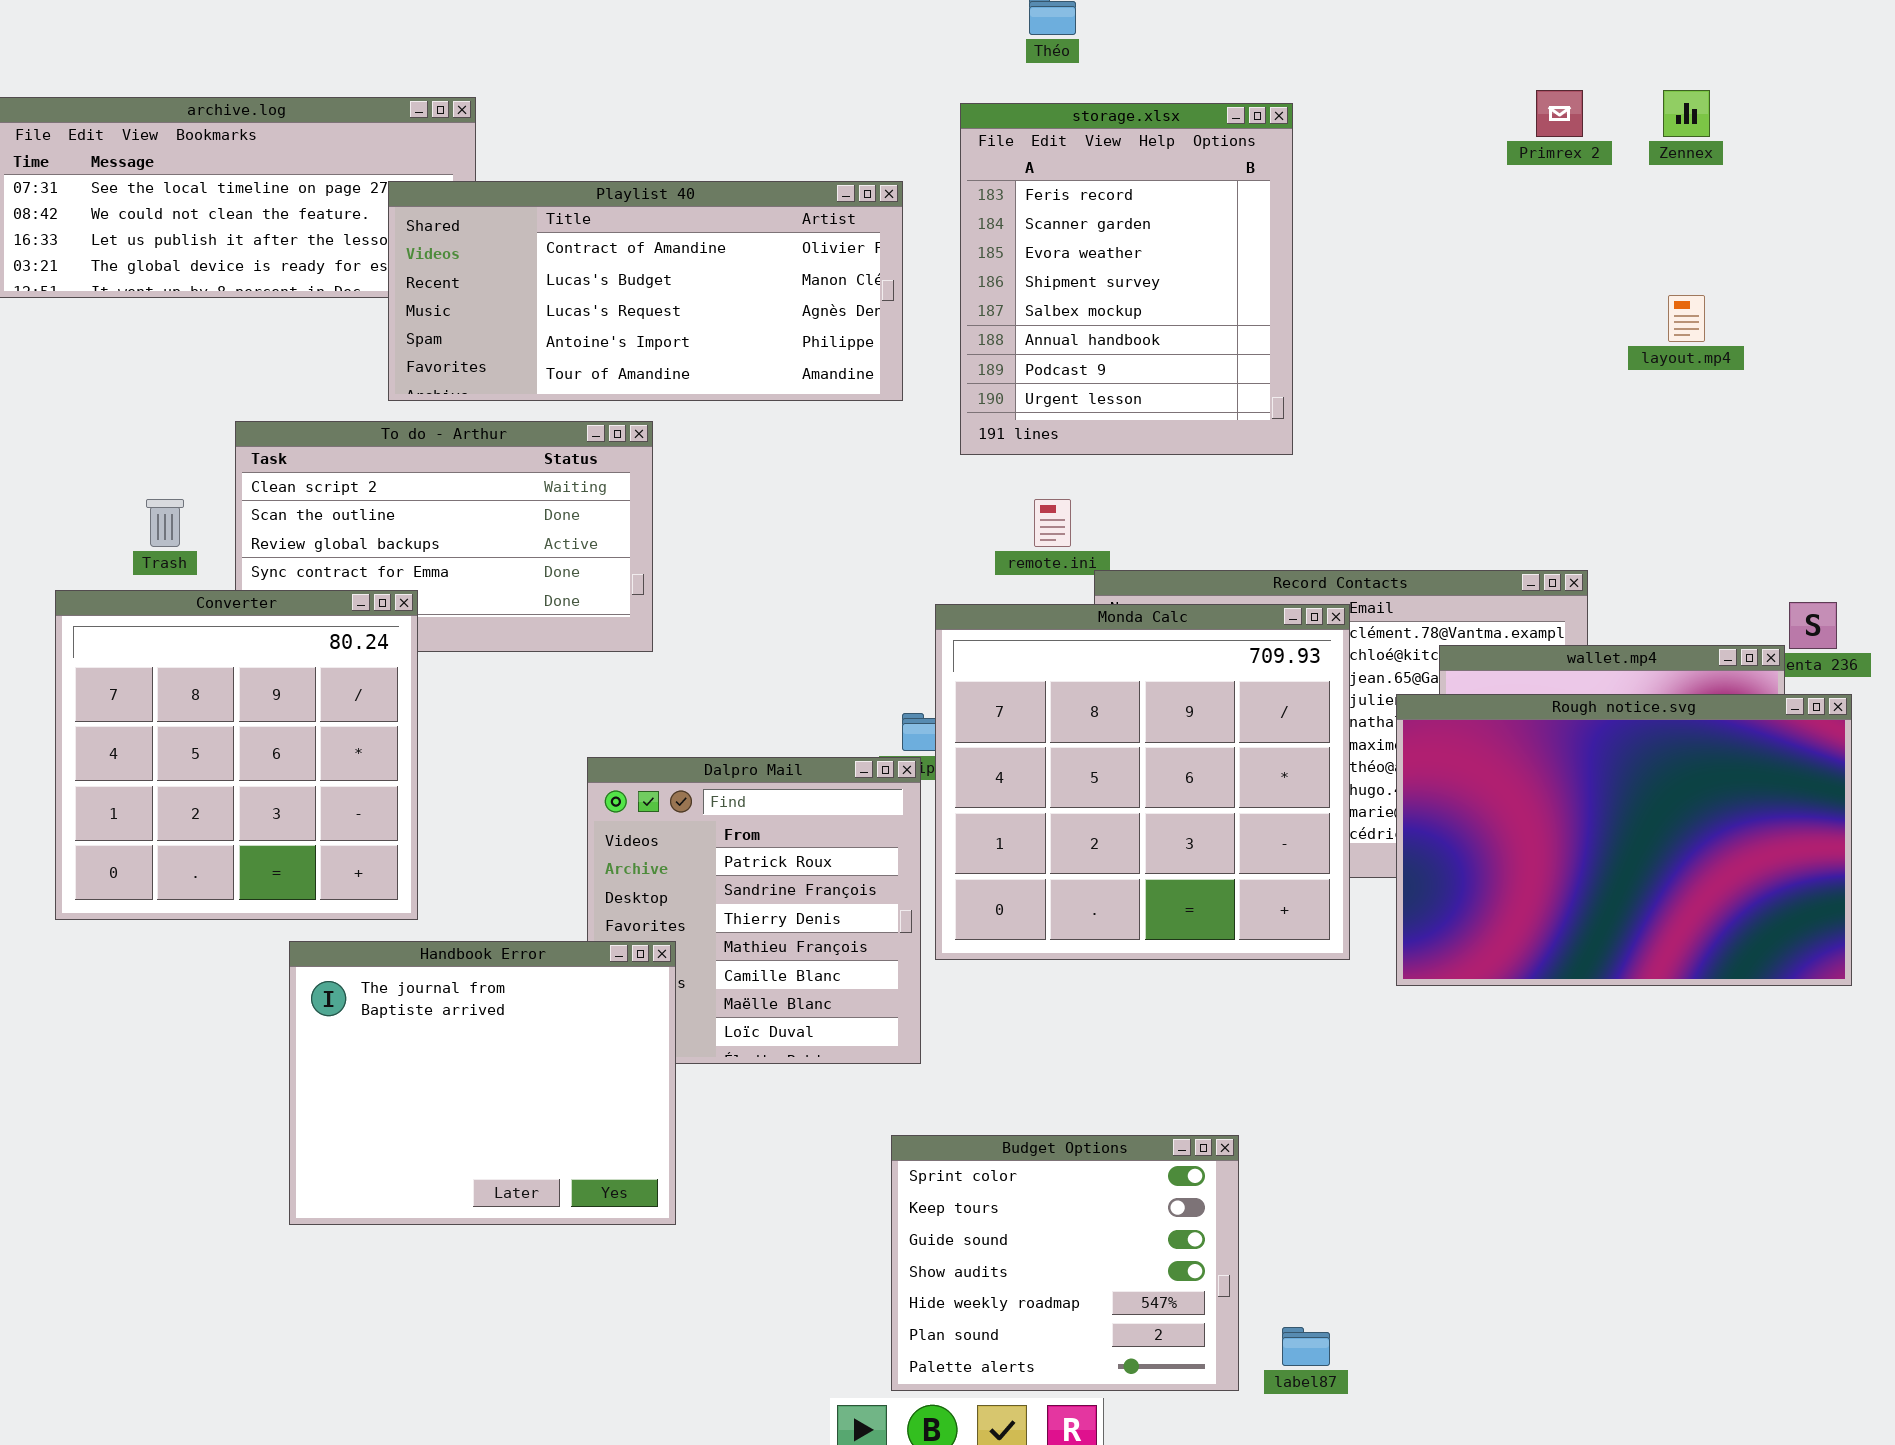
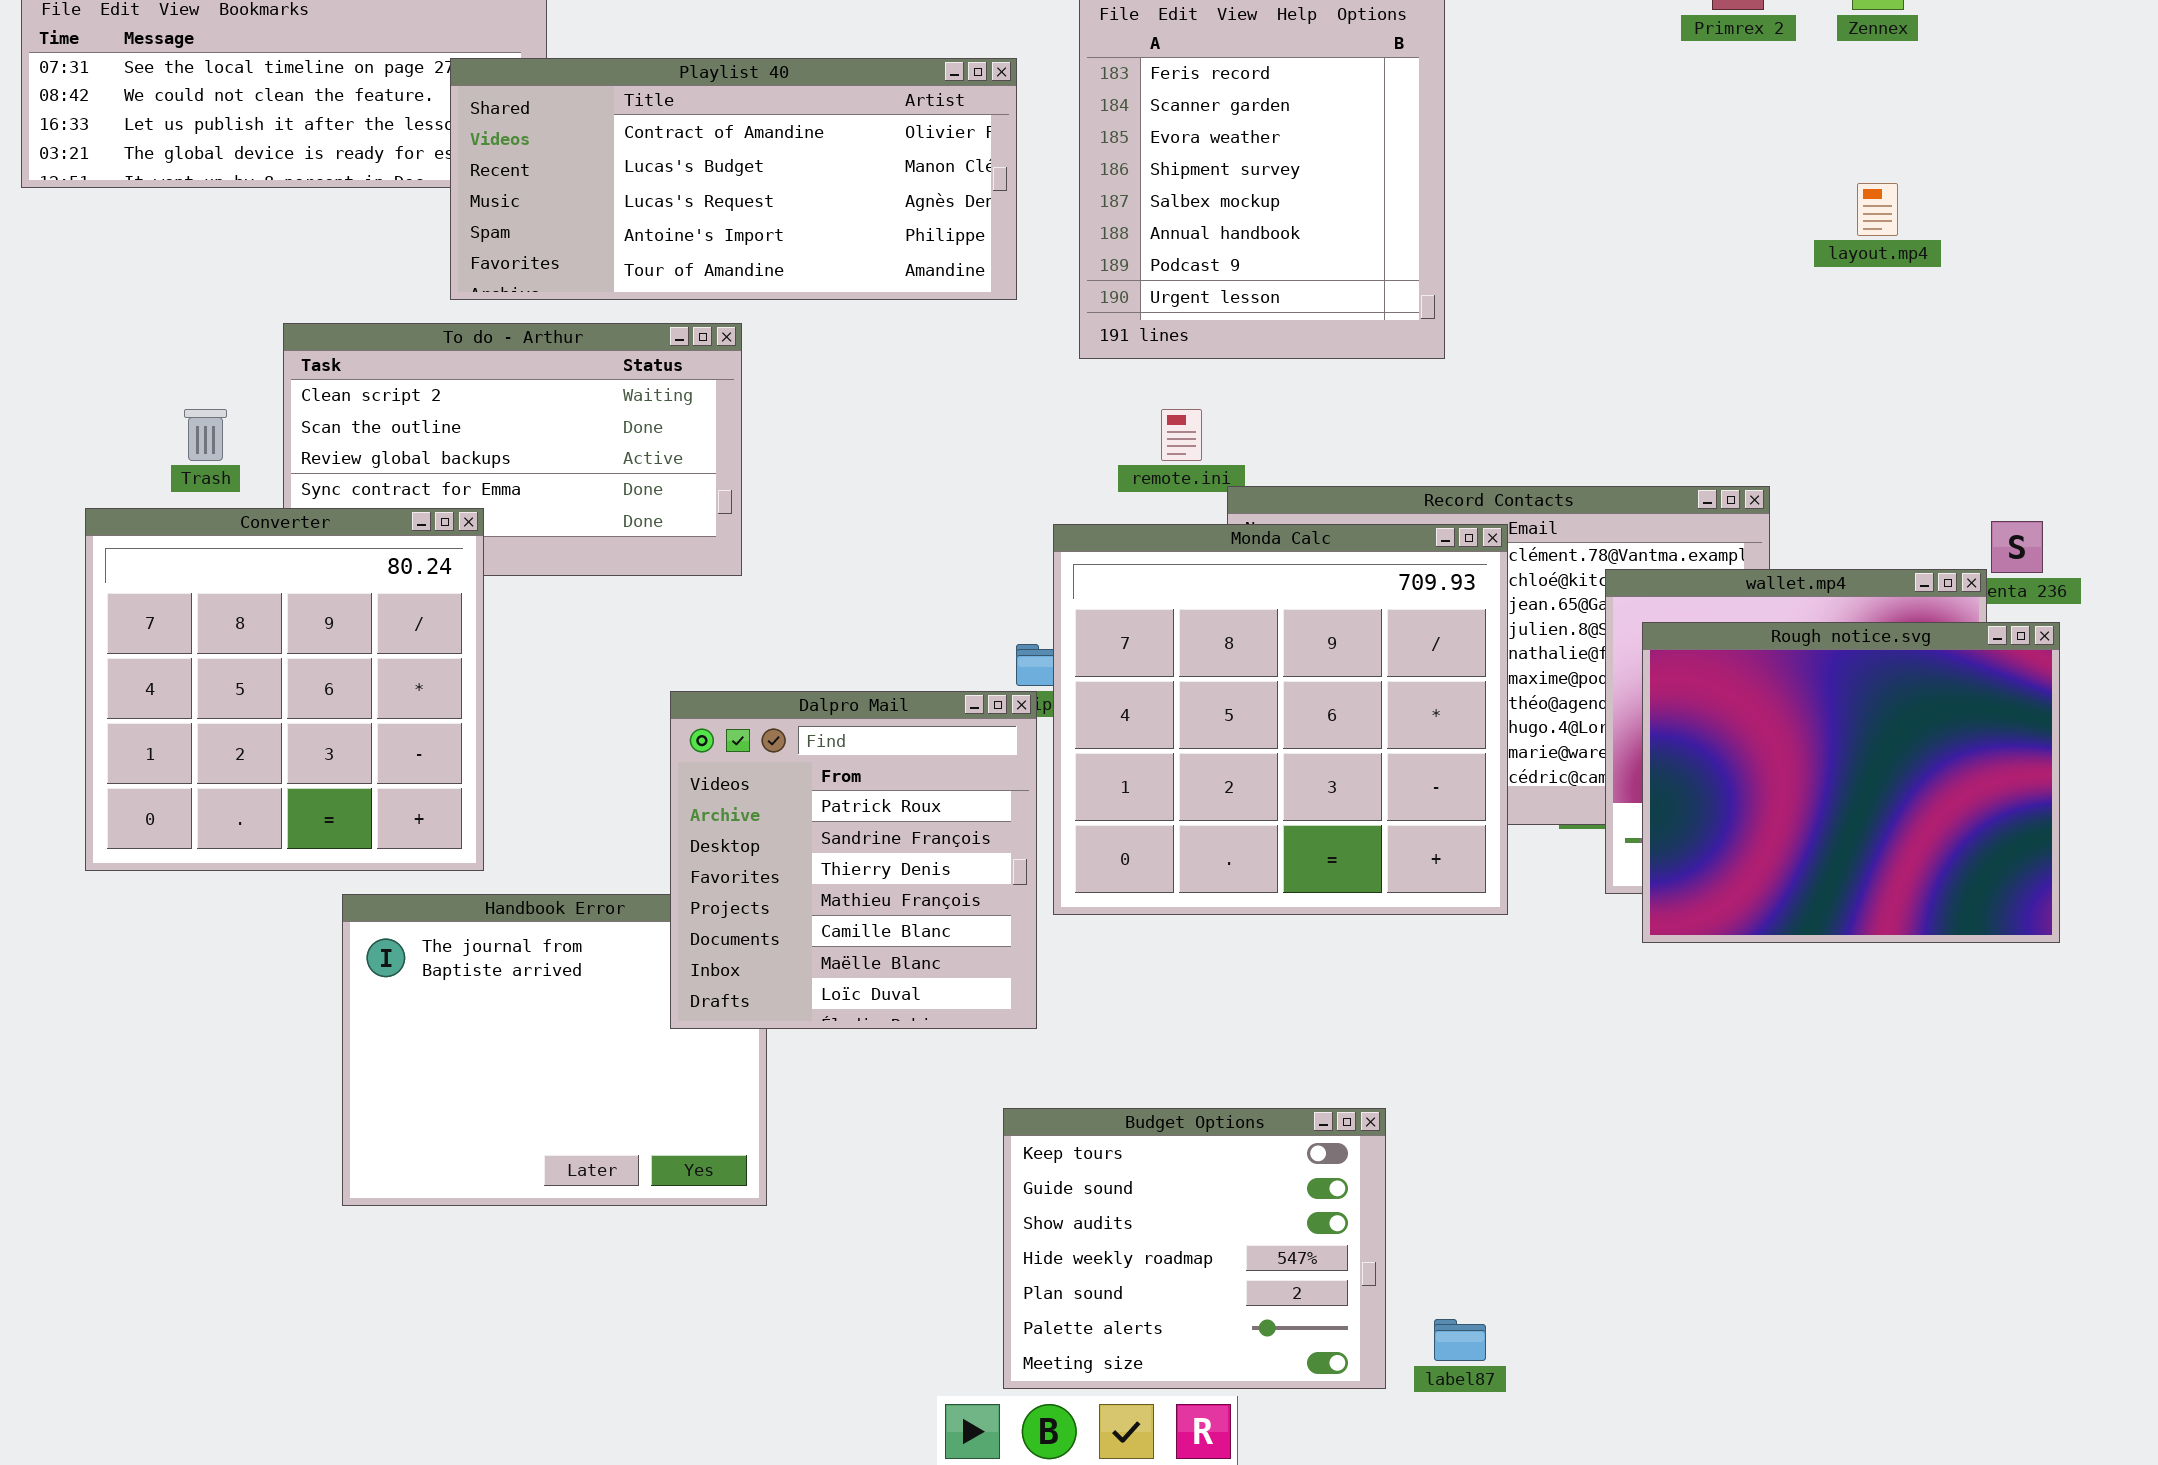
Rough notice.svg: [1396,694,1852,986] -> [1642,622,2060,943], resized
Dalpro Mail: [587,757,921,1064] -> [670,691,1037,1029], raised
Budget Options: [891,1135,1239,1391] -> [1003,1108,1386,1389], scrolled down 1 row

